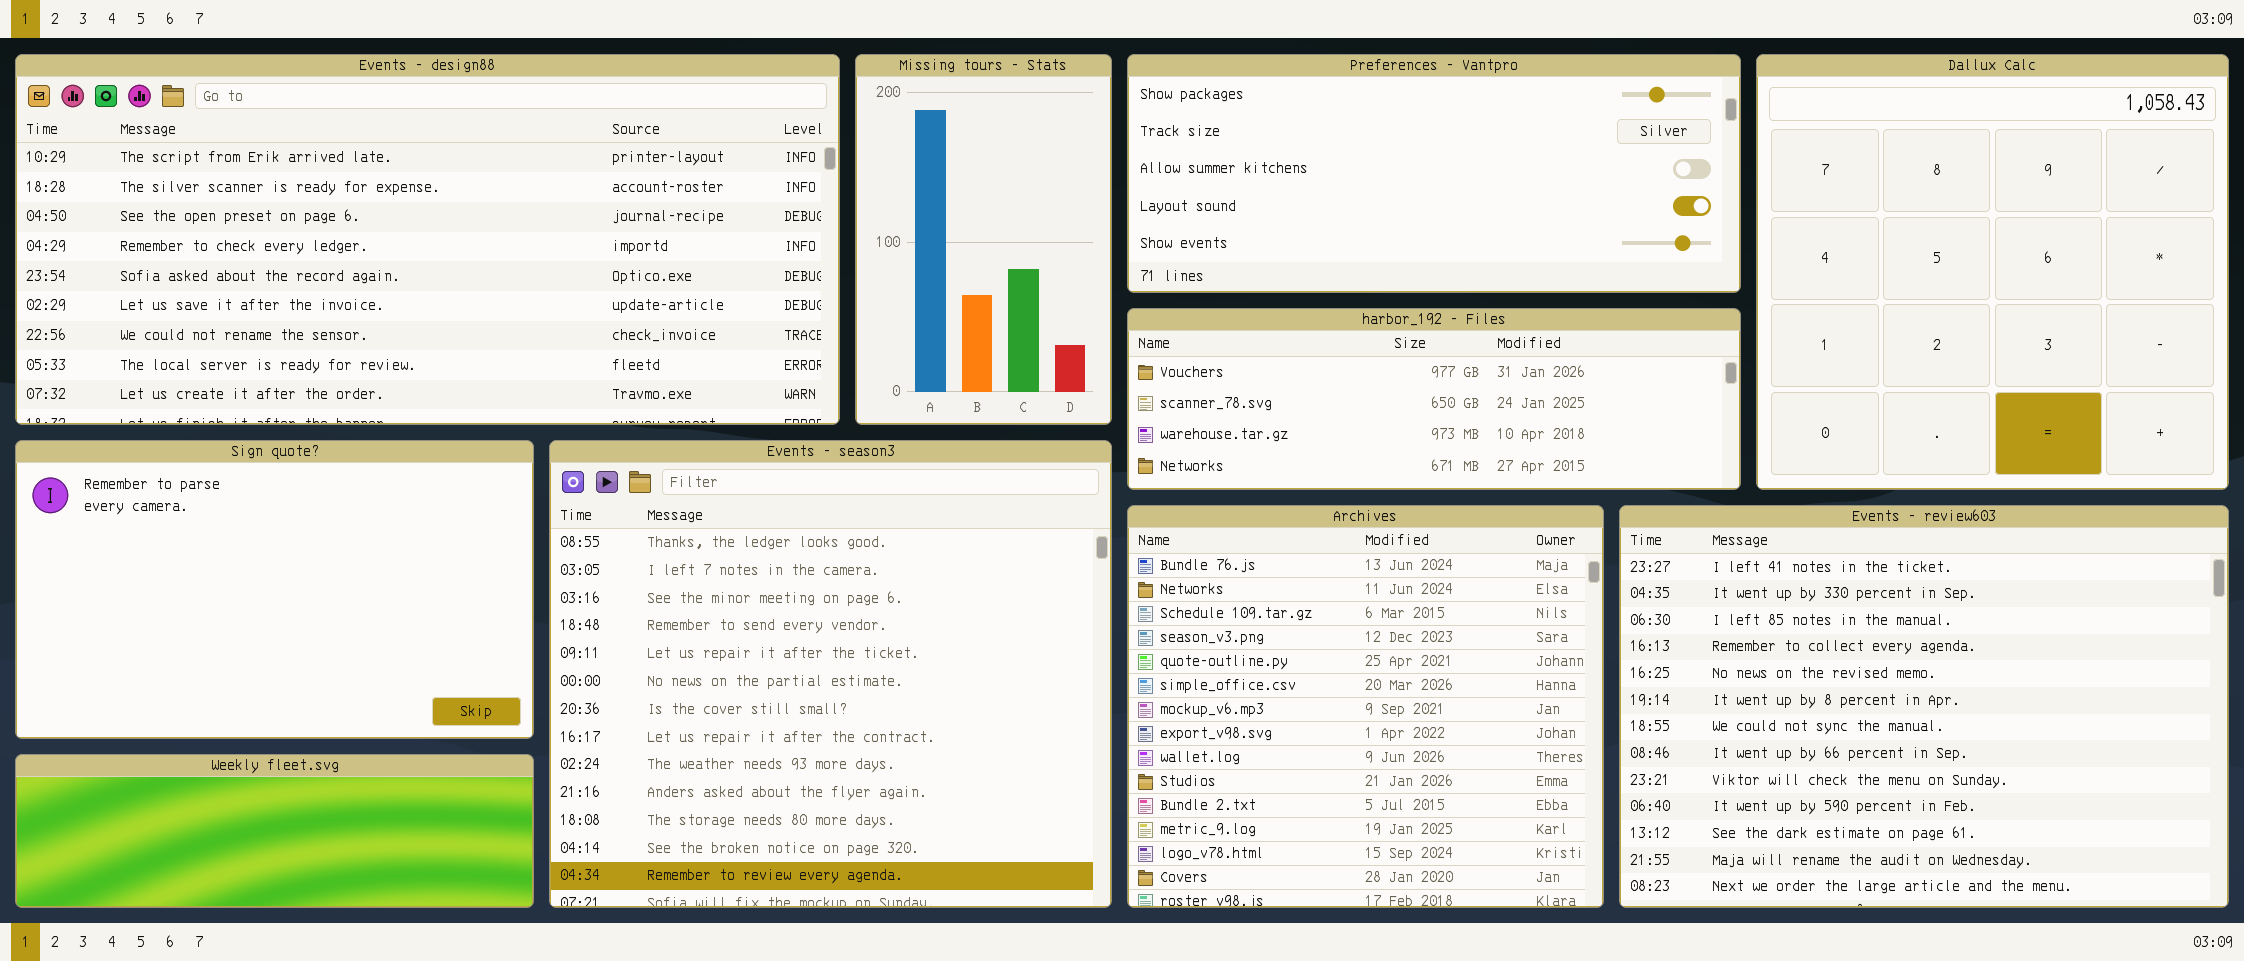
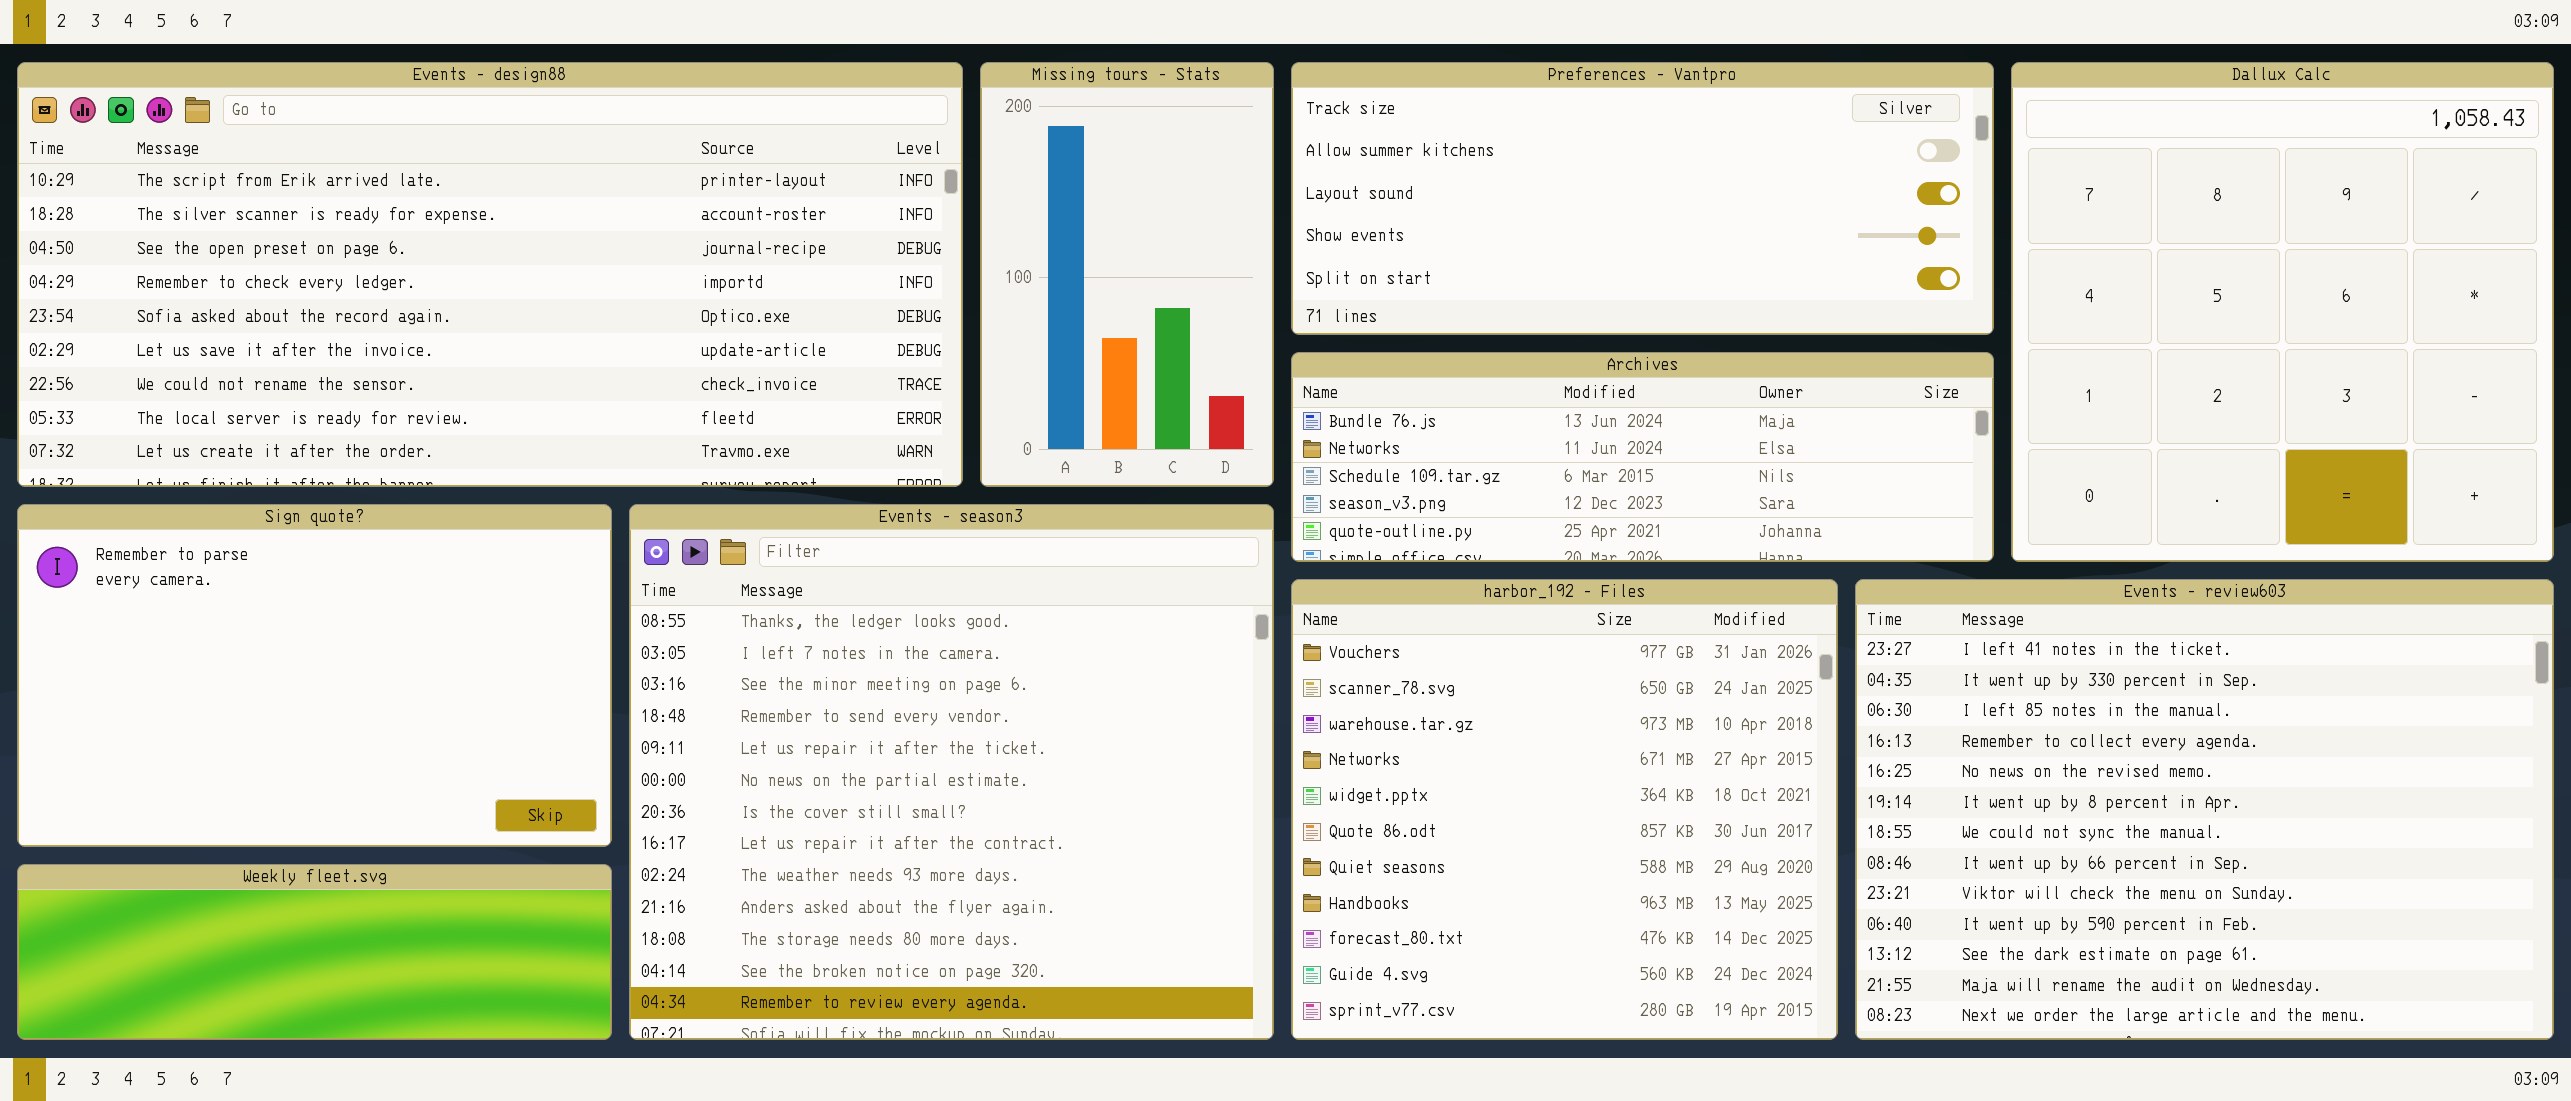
Preferences - Vantpro: [1127,54,1741,293] -> [1291,62,1994,335], scrolled down 1 row
harbor_192 - Files: [1127,308,1741,490] -> [1291,579,1838,1040], moved, resized
Archives: [1127,505,1604,908] -> [1291,352,1994,562], moved, resized

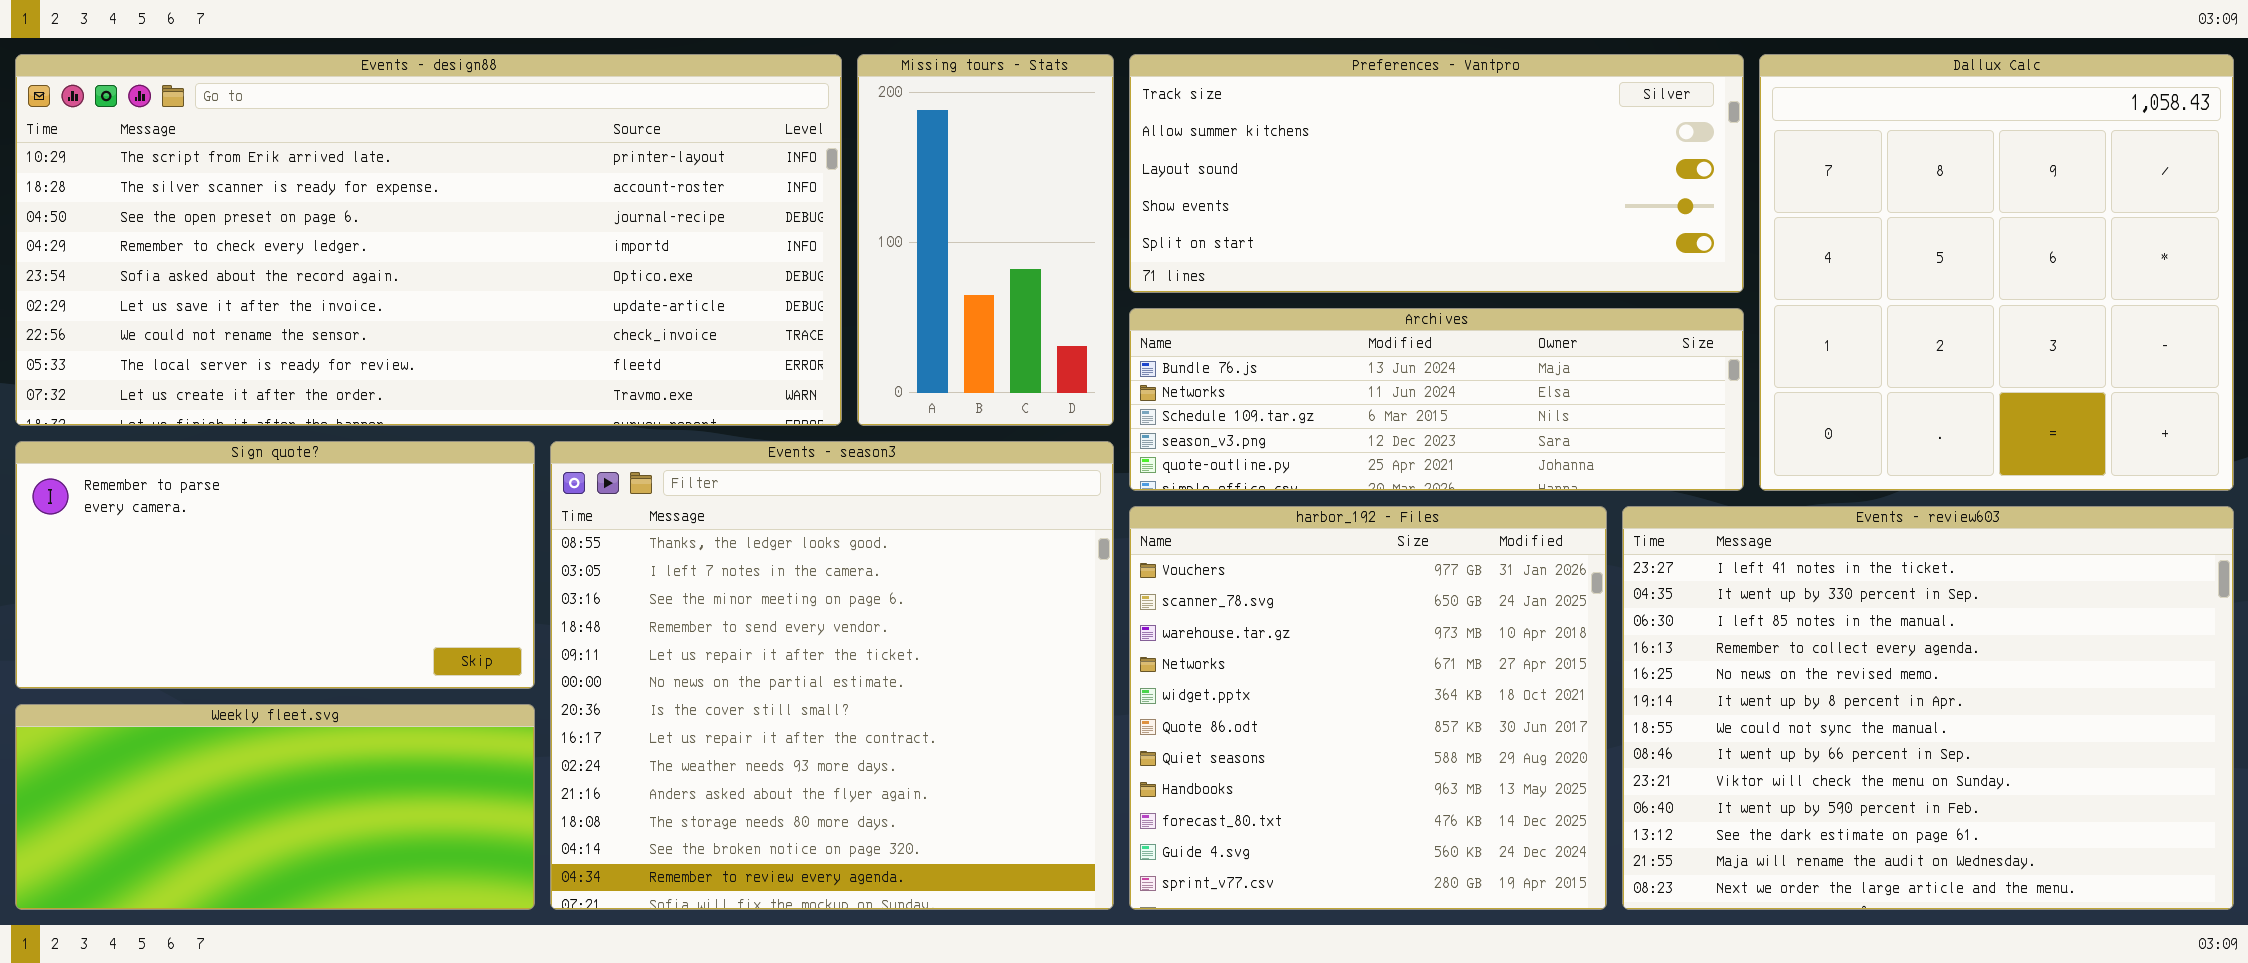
Sign quote?: [17,504,612,847] -> [15,441,535,689], resized
Weekly fleet.svg: [17,864,612,1040] -> [15,704,535,910], resized

